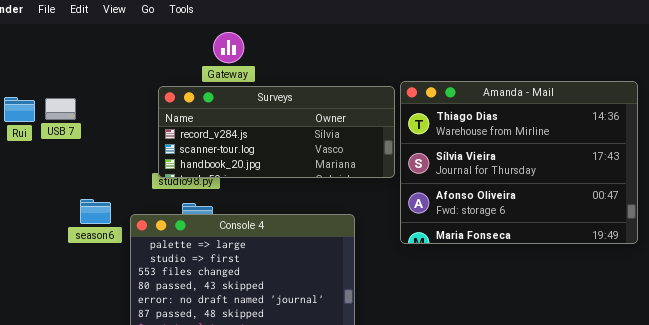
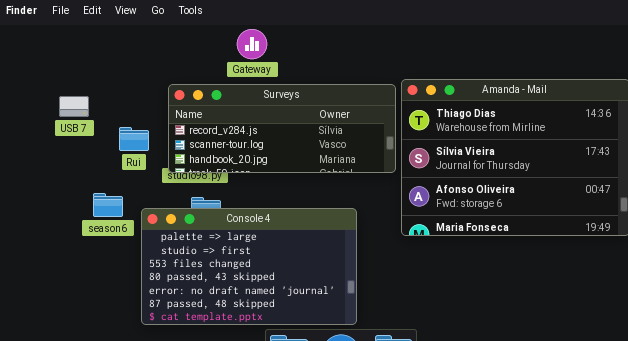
Gateway: [213,32,244,63] -> [237,29,267,59], moved
Rui: [4,97,35,122] -> [119,127,149,151], moved

